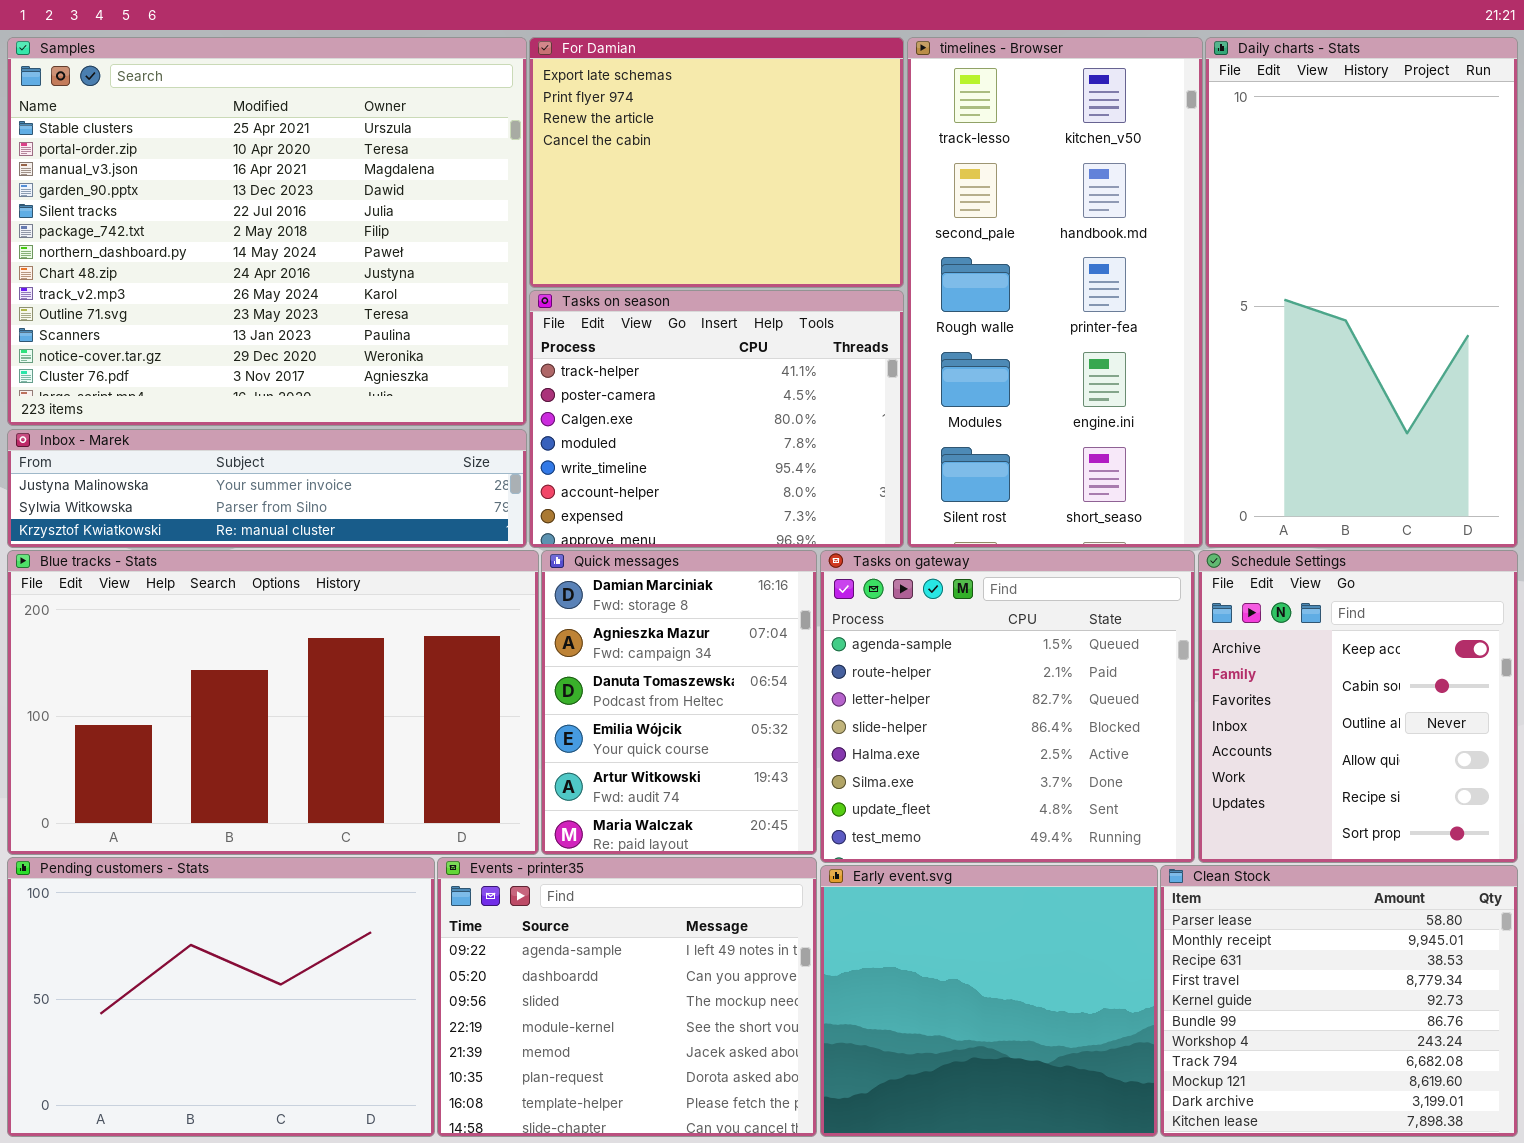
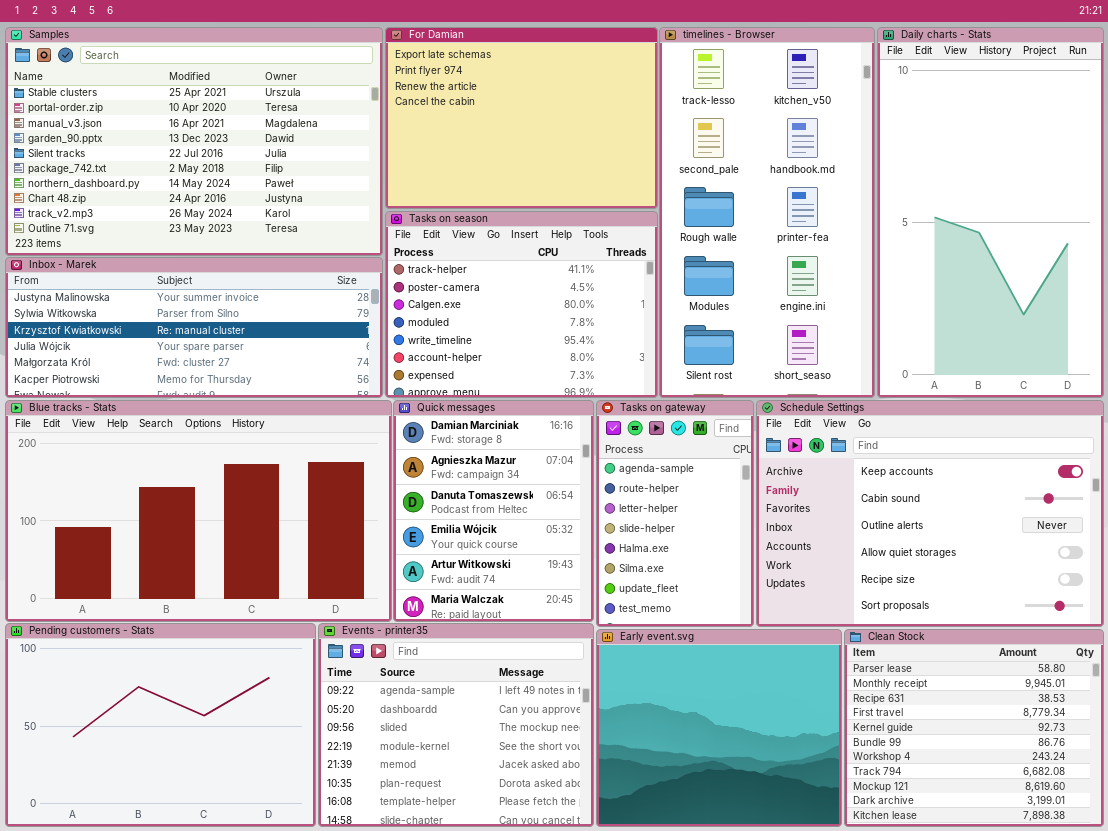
Samples: [7,37,527,426] -> [5,27,383,256], resized
Inbox - Marek: [7,429,527,548] -> [5,257,383,398], resized
Tasks on gateway: [820,550,1195,863] -> [596,400,754,627], resized
Schedule Settings: [1198,550,1518,863] -> [756,400,1104,627], resized

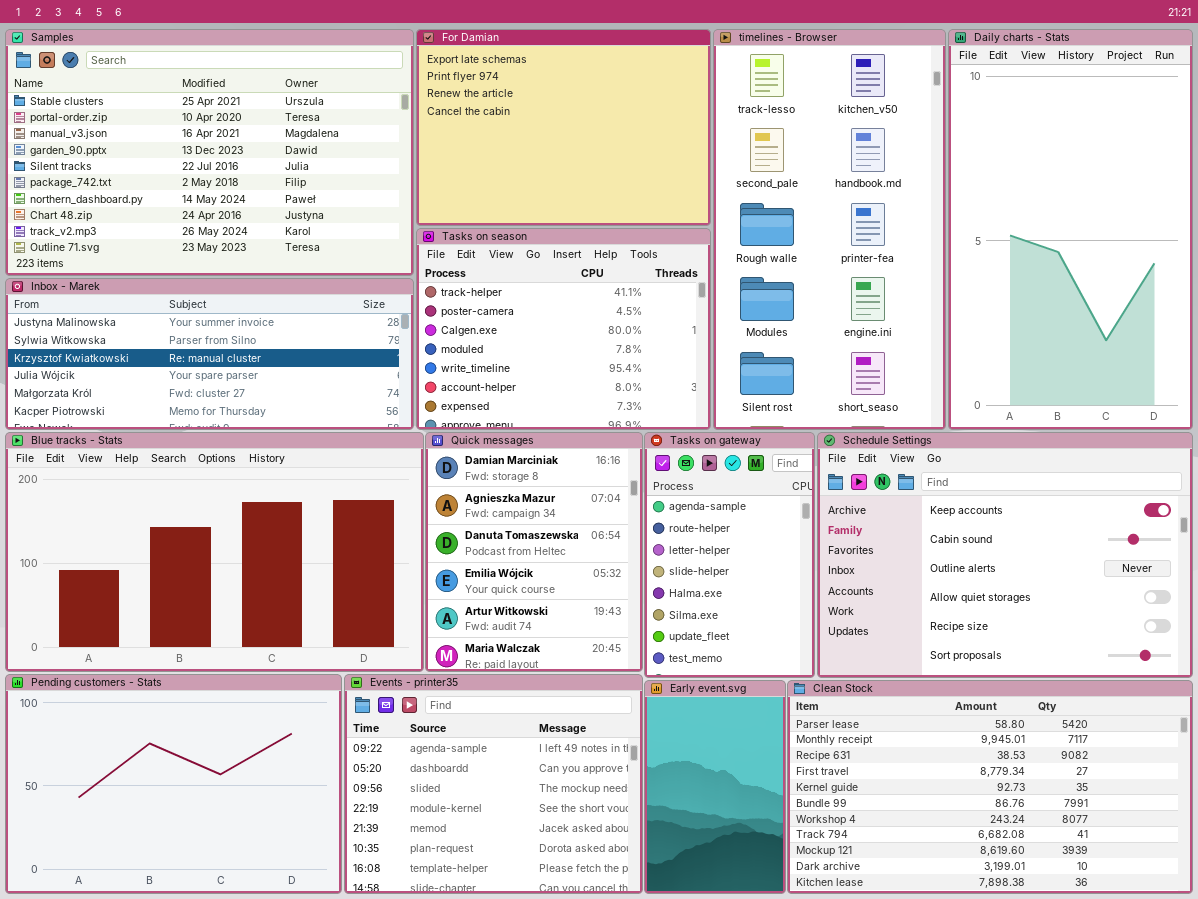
Early event.svg: [596,629,842,827] -> [644,680,786,894], resized
Clean Stock: [844,629,1104,827] -> [787,680,1193,894], resized

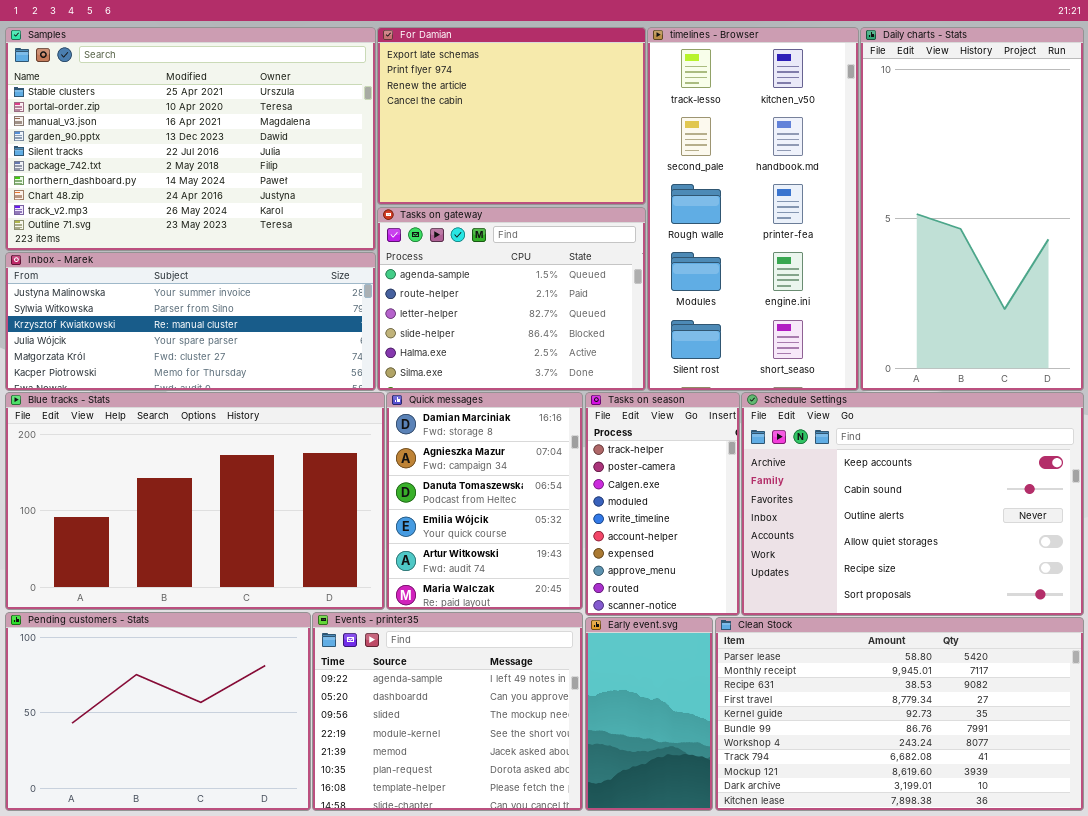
Tasks on season: [416,228,711,430] -> [585,392,740,616], moved, resized
Tasks on gateway: [644,432,815,678] -> [377,207,646,391], moved, resized

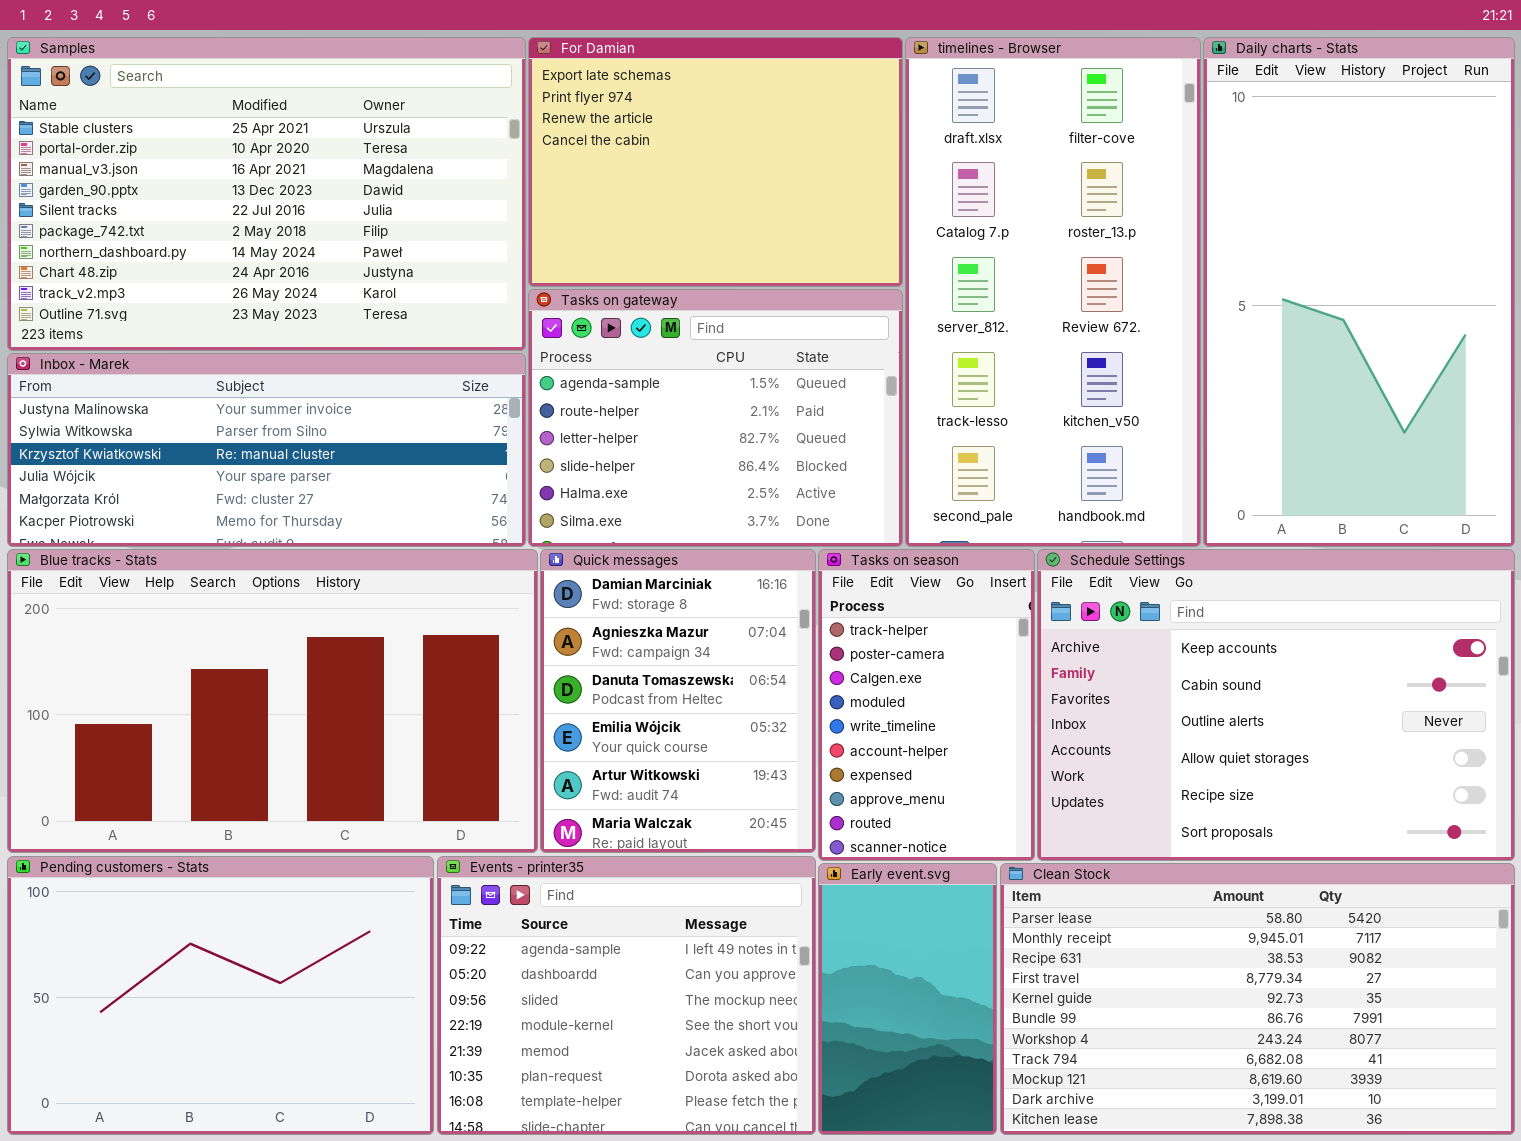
timelines - Browser: [647,27,859,391] -> [905,37,1201,547], scrolled up 3 rows

